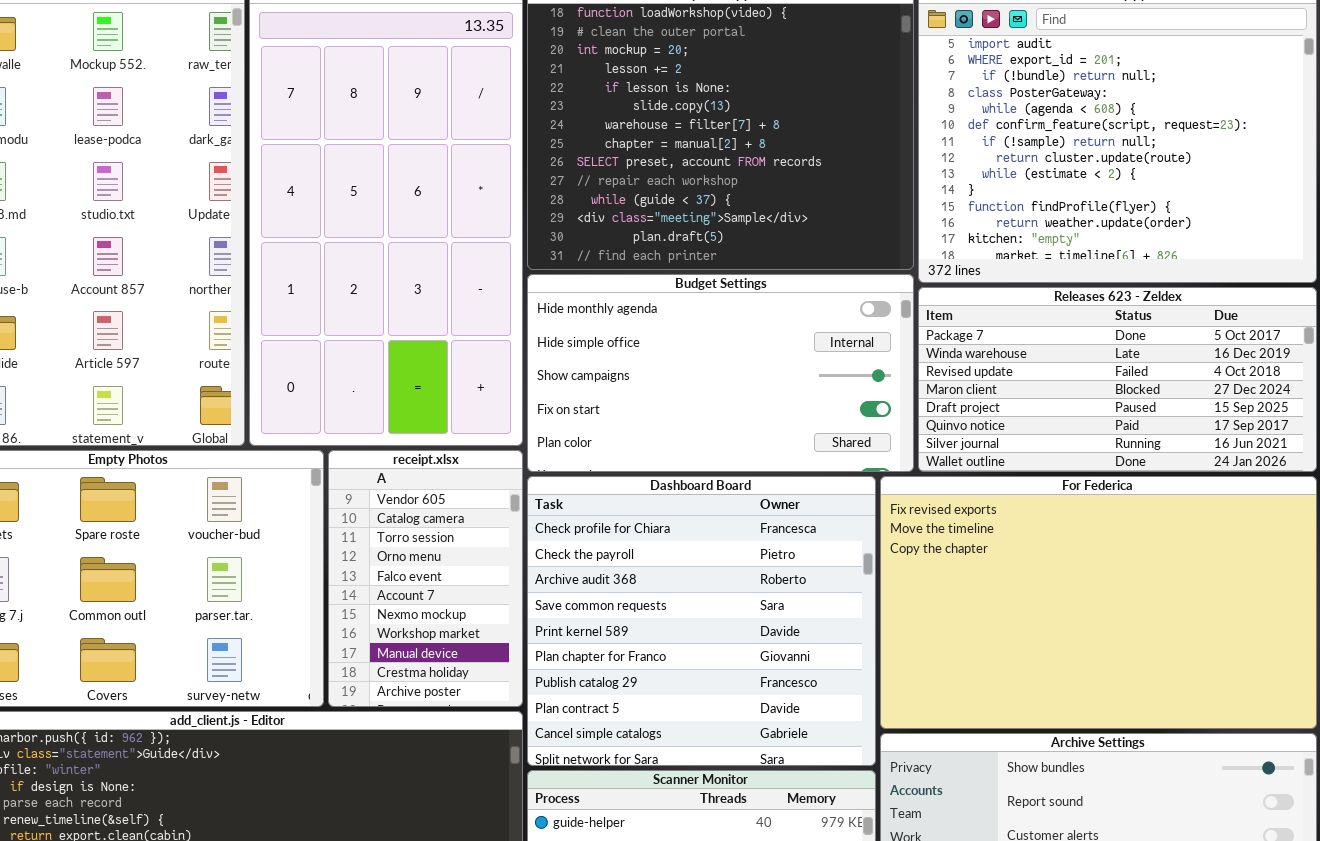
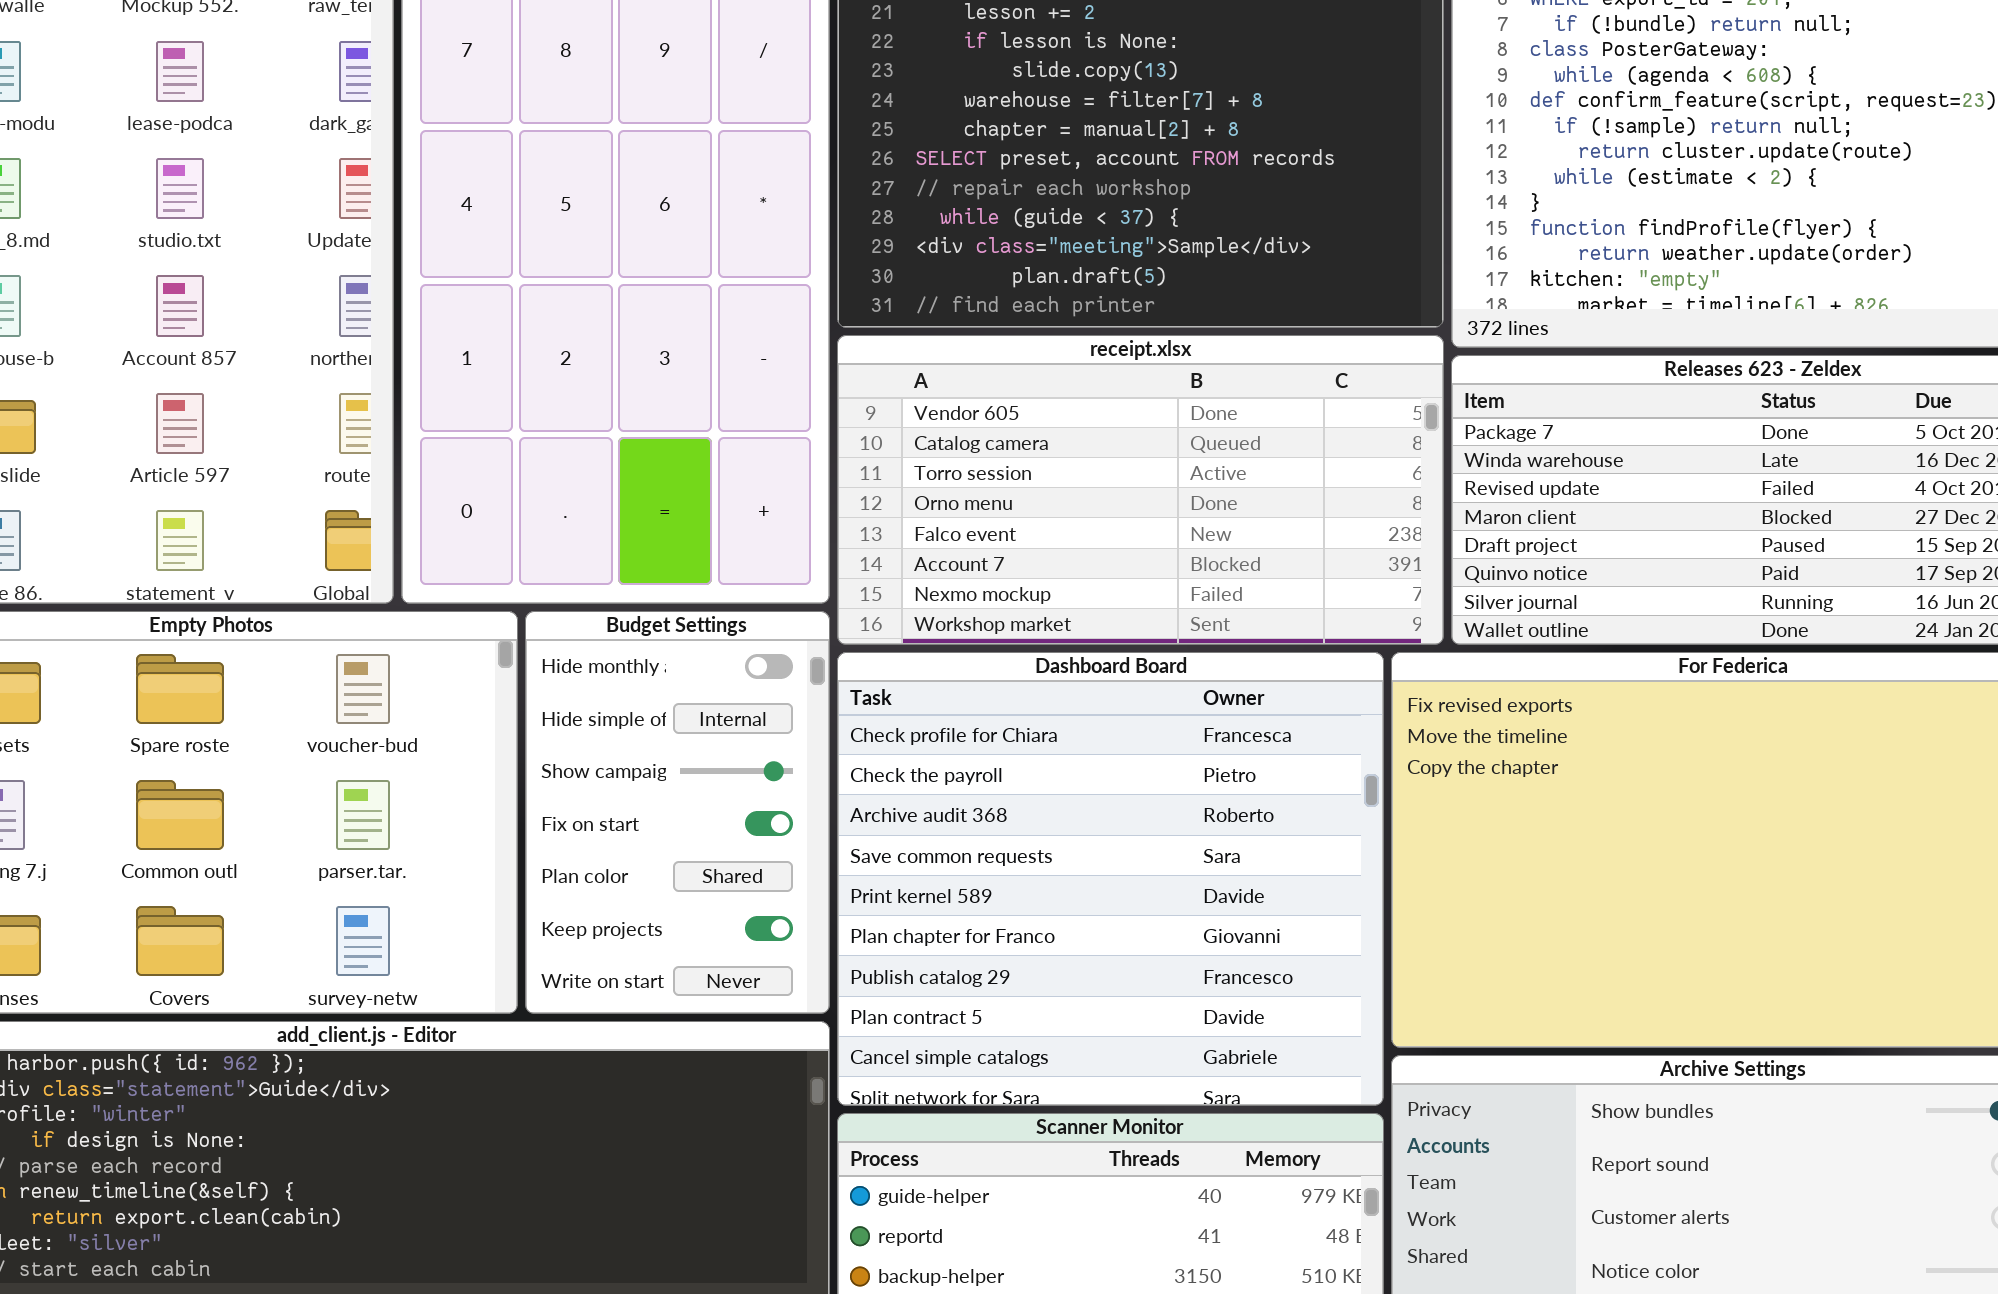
Budget Settings: [527,274,914,472] -> [525,611,830,1014], moved, resized
receipt.xlsx: [328,450,523,707] -> [837,335,1444,645], moved, resized

